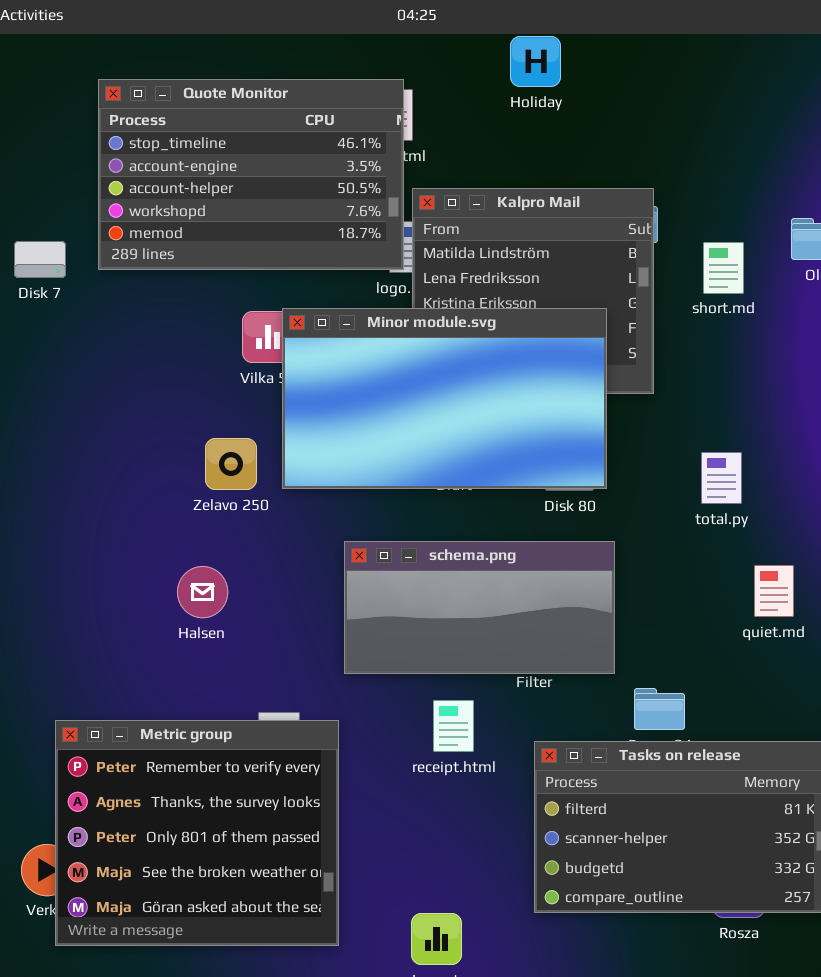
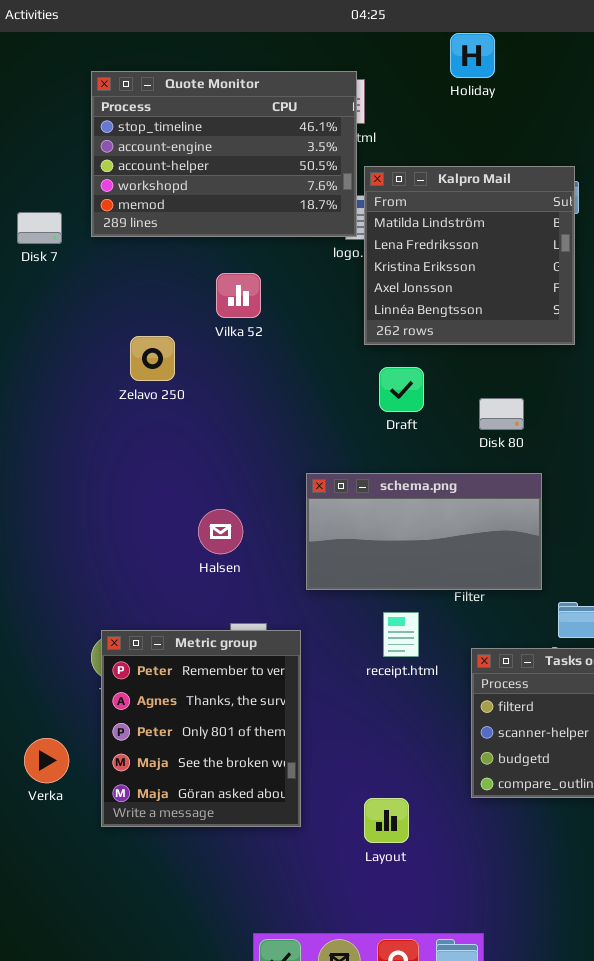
Minor module.svg: [282,308,607,489] -> none, closed
Zelavo 250: [205,438,257,490] -> [130,336,175,381], moved
Halsen: [177,566,228,618] -> [198,509,243,554], moved
Metric group: [55,720,339,946] -> [101,630,301,827], resized

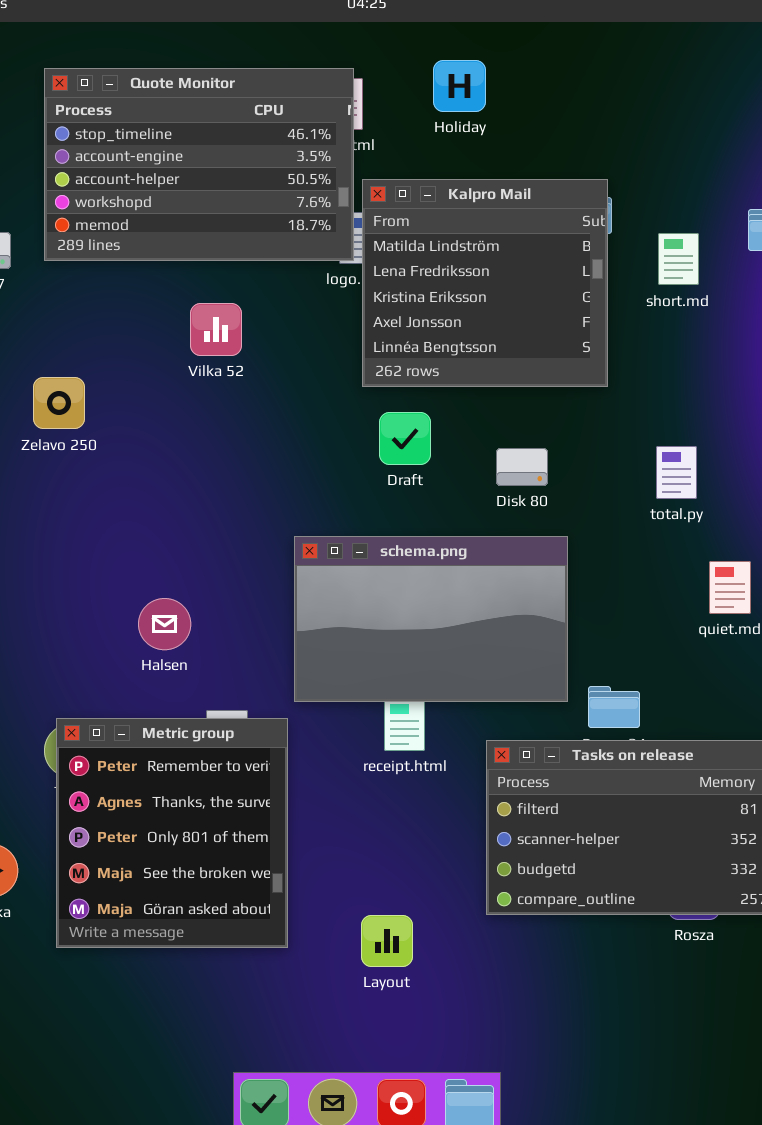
Holiday: [450,33,495,78] -> [433,60,486,112], moved
Zelavo 250: [130,336,175,381] -> [33,377,85,429], moved
schema.png: [306,473,542,590] -> [294,536,568,702], resized
Halsen: [198,509,243,554] -> [138,598,191,650], moved

